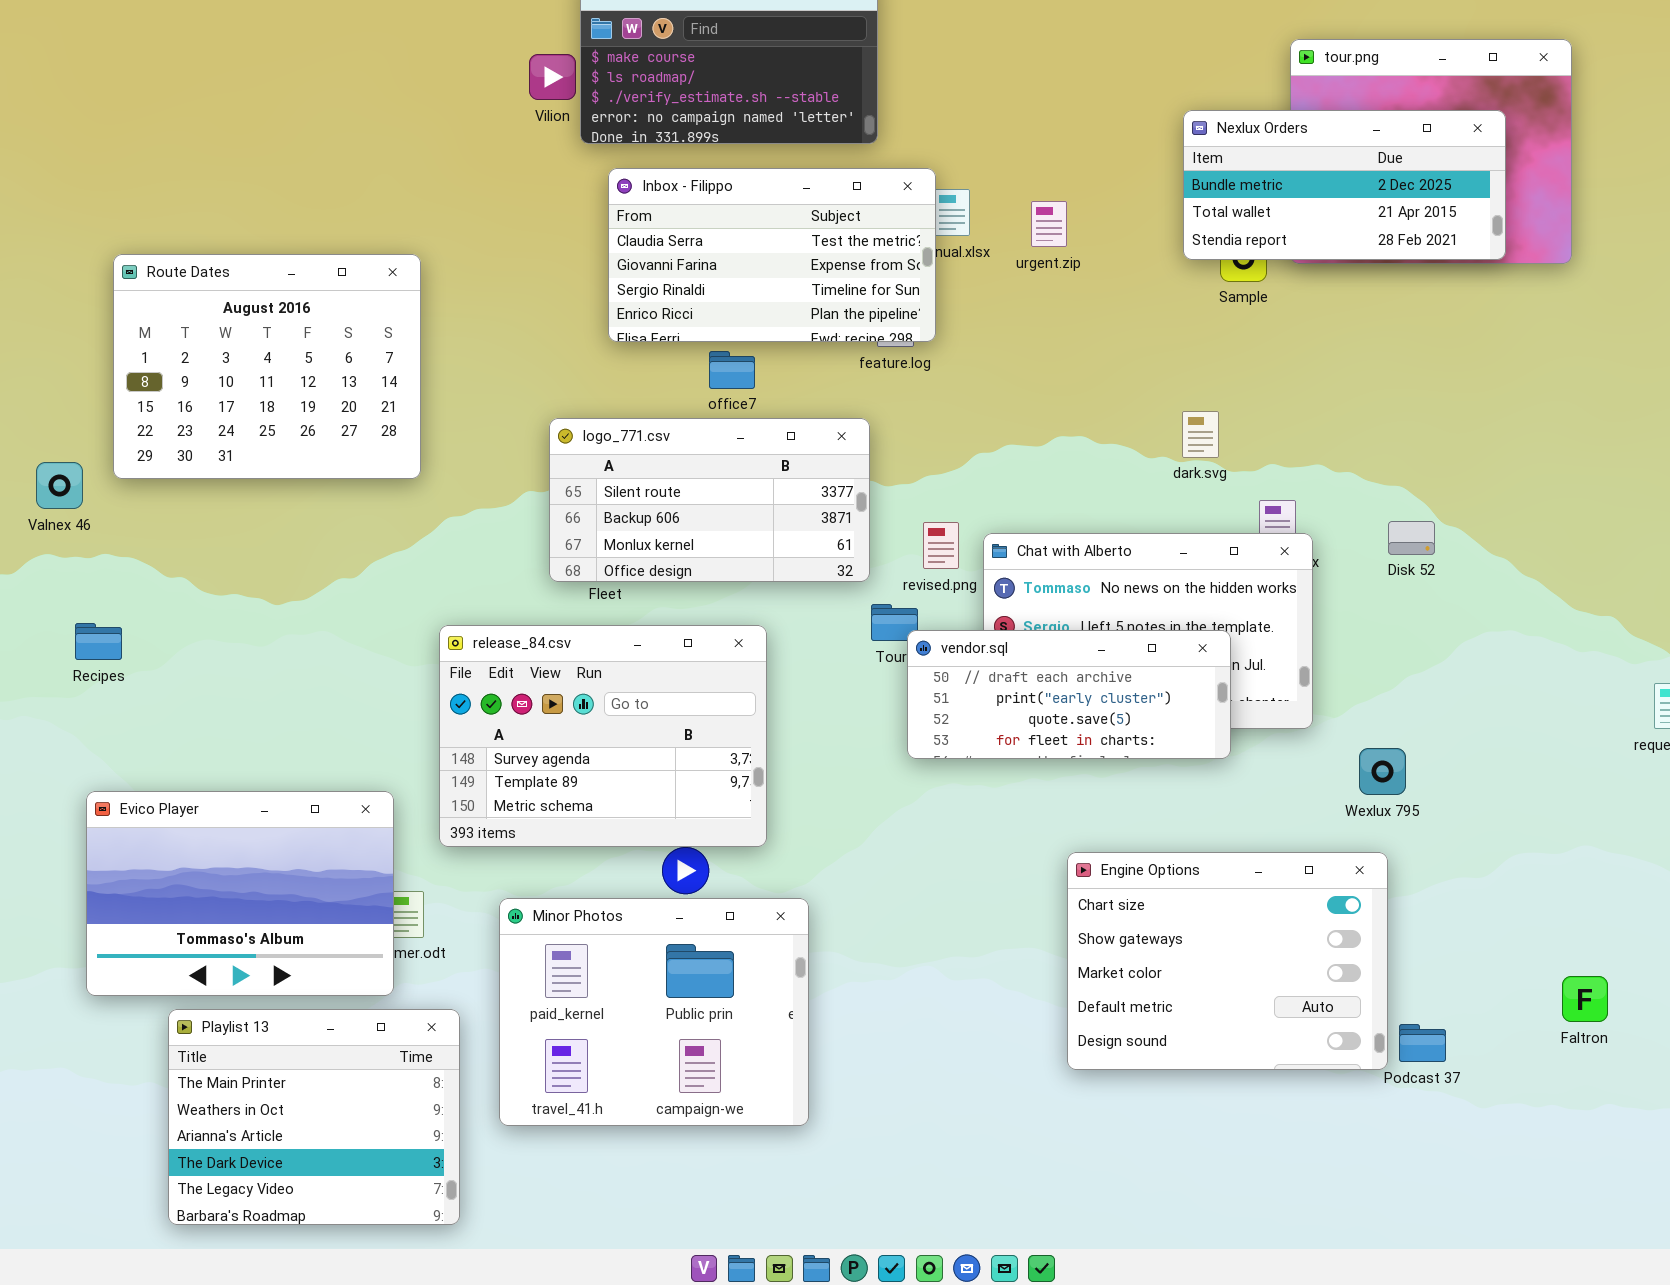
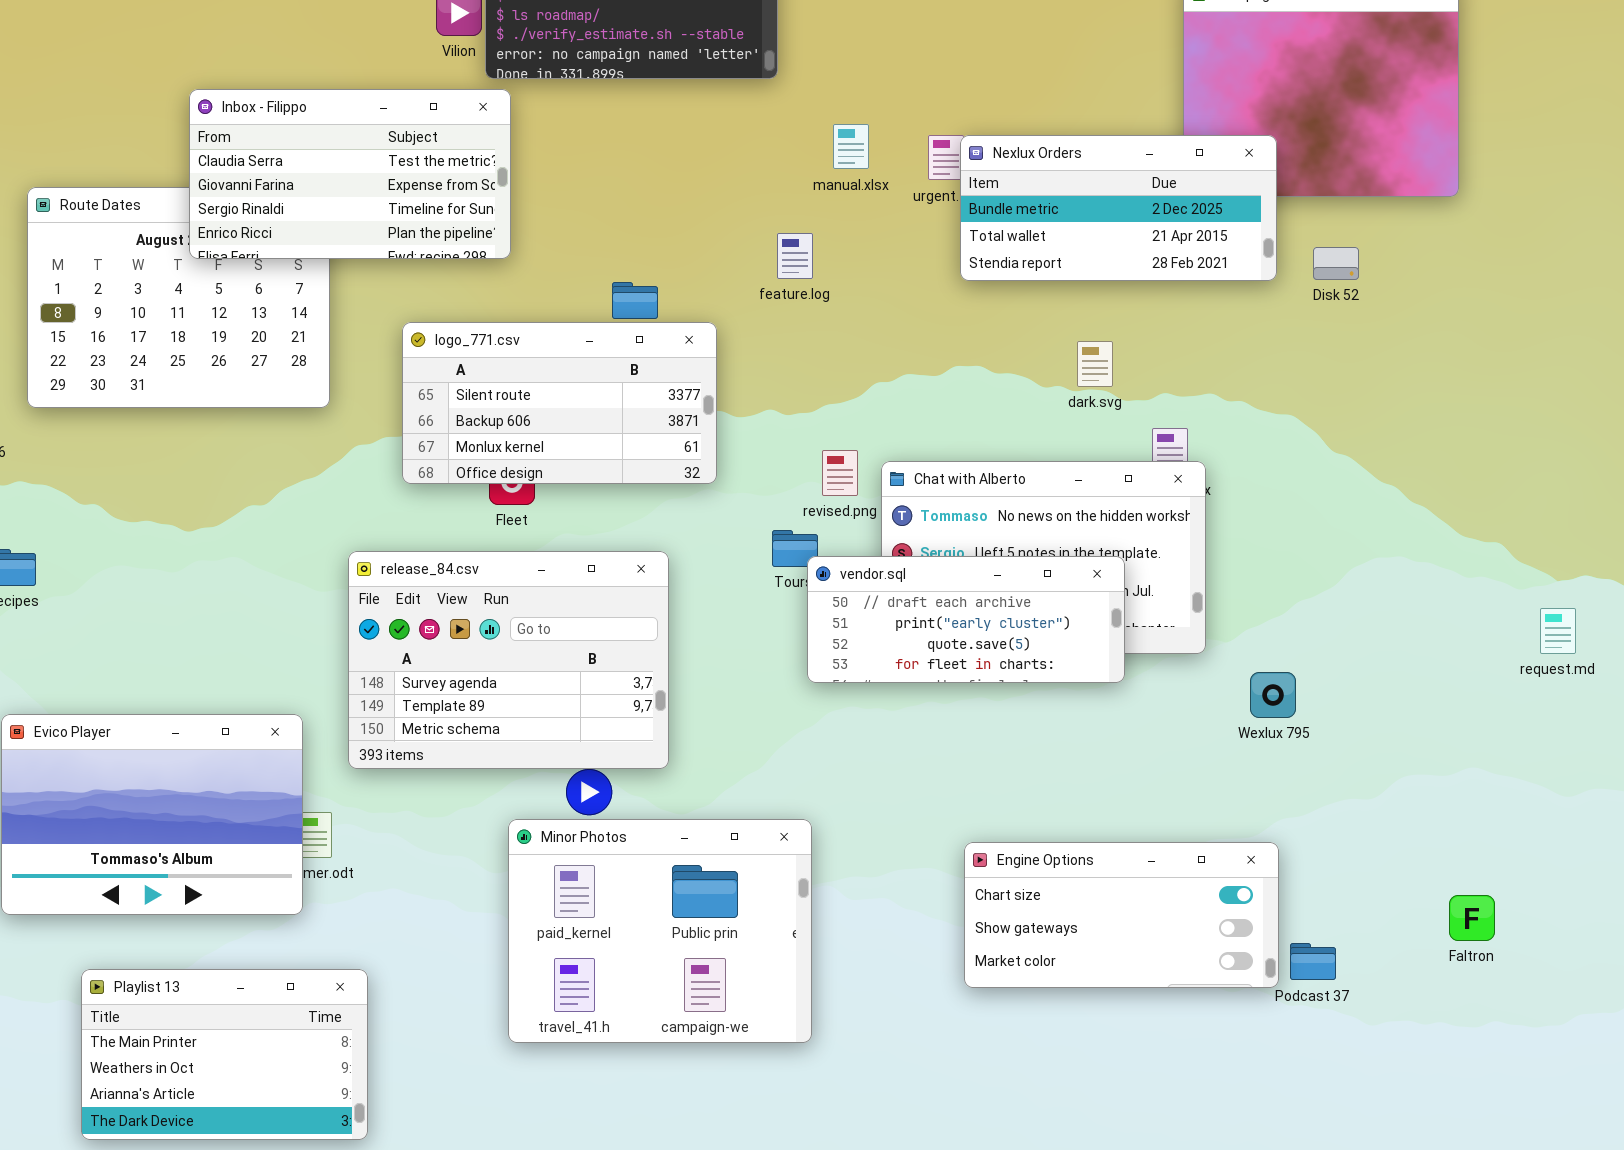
Nexlux Orders: [1183,110,1506,260] -> [960,135,1277,281], moved
Inbox - Filippo: [608,168,936,342] -> [189,89,511,259], moved
logo_771.csv: [549,418,870,582] -> [402,322,717,484], moved
Disk 52: [1388,521,1435,555] -> [1313,247,1359,280], moved
Engine Options: [1067,852,1388,1070] -> [964,842,1279,988], resized
Minor Photos: [499,898,809,1126] -> [508,819,812,1043], moved
Playlist 13: [168,1009,460,1225] -> [81,969,368,1140], resized

